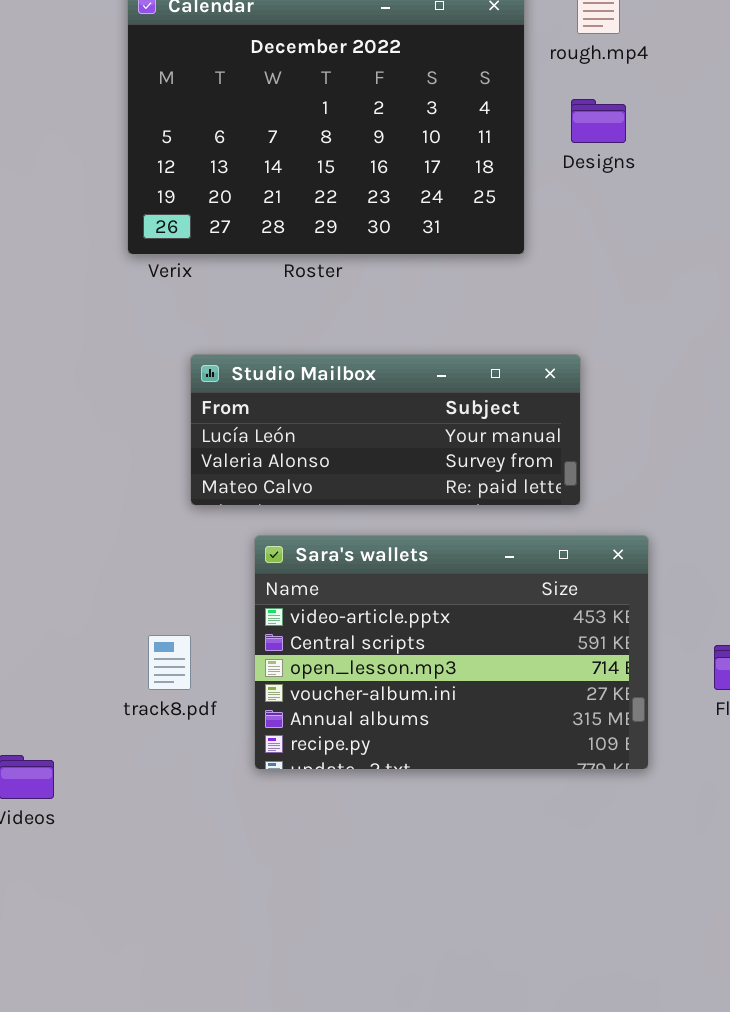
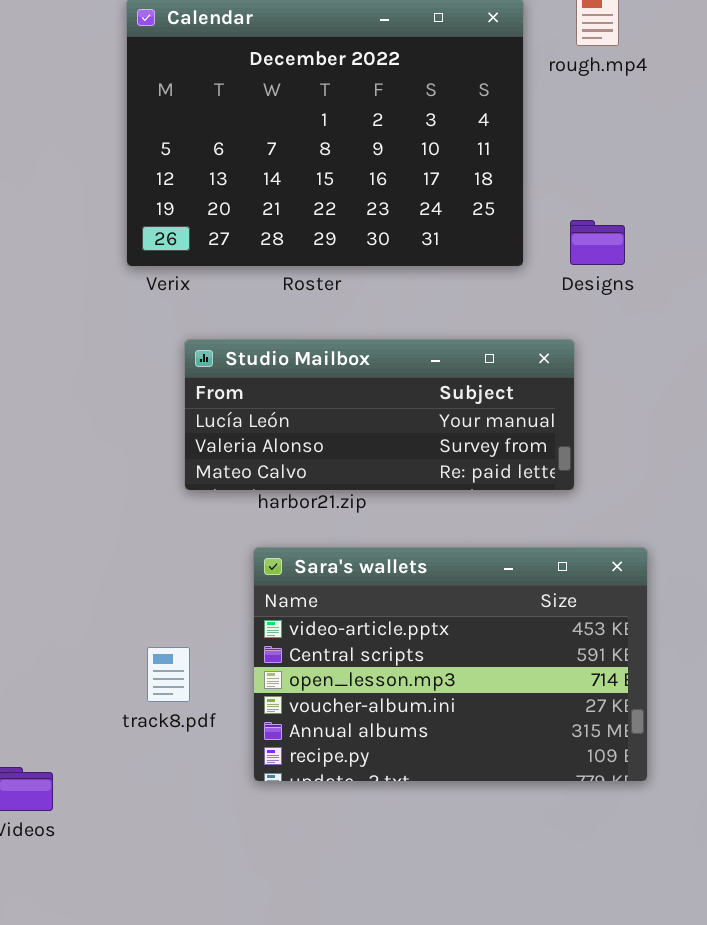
Designs: [571,99,626,143] -> [570,220,625,265], moved
Studio Mailbox: [190,354,581,506] -> [184,339,575,491], moved

